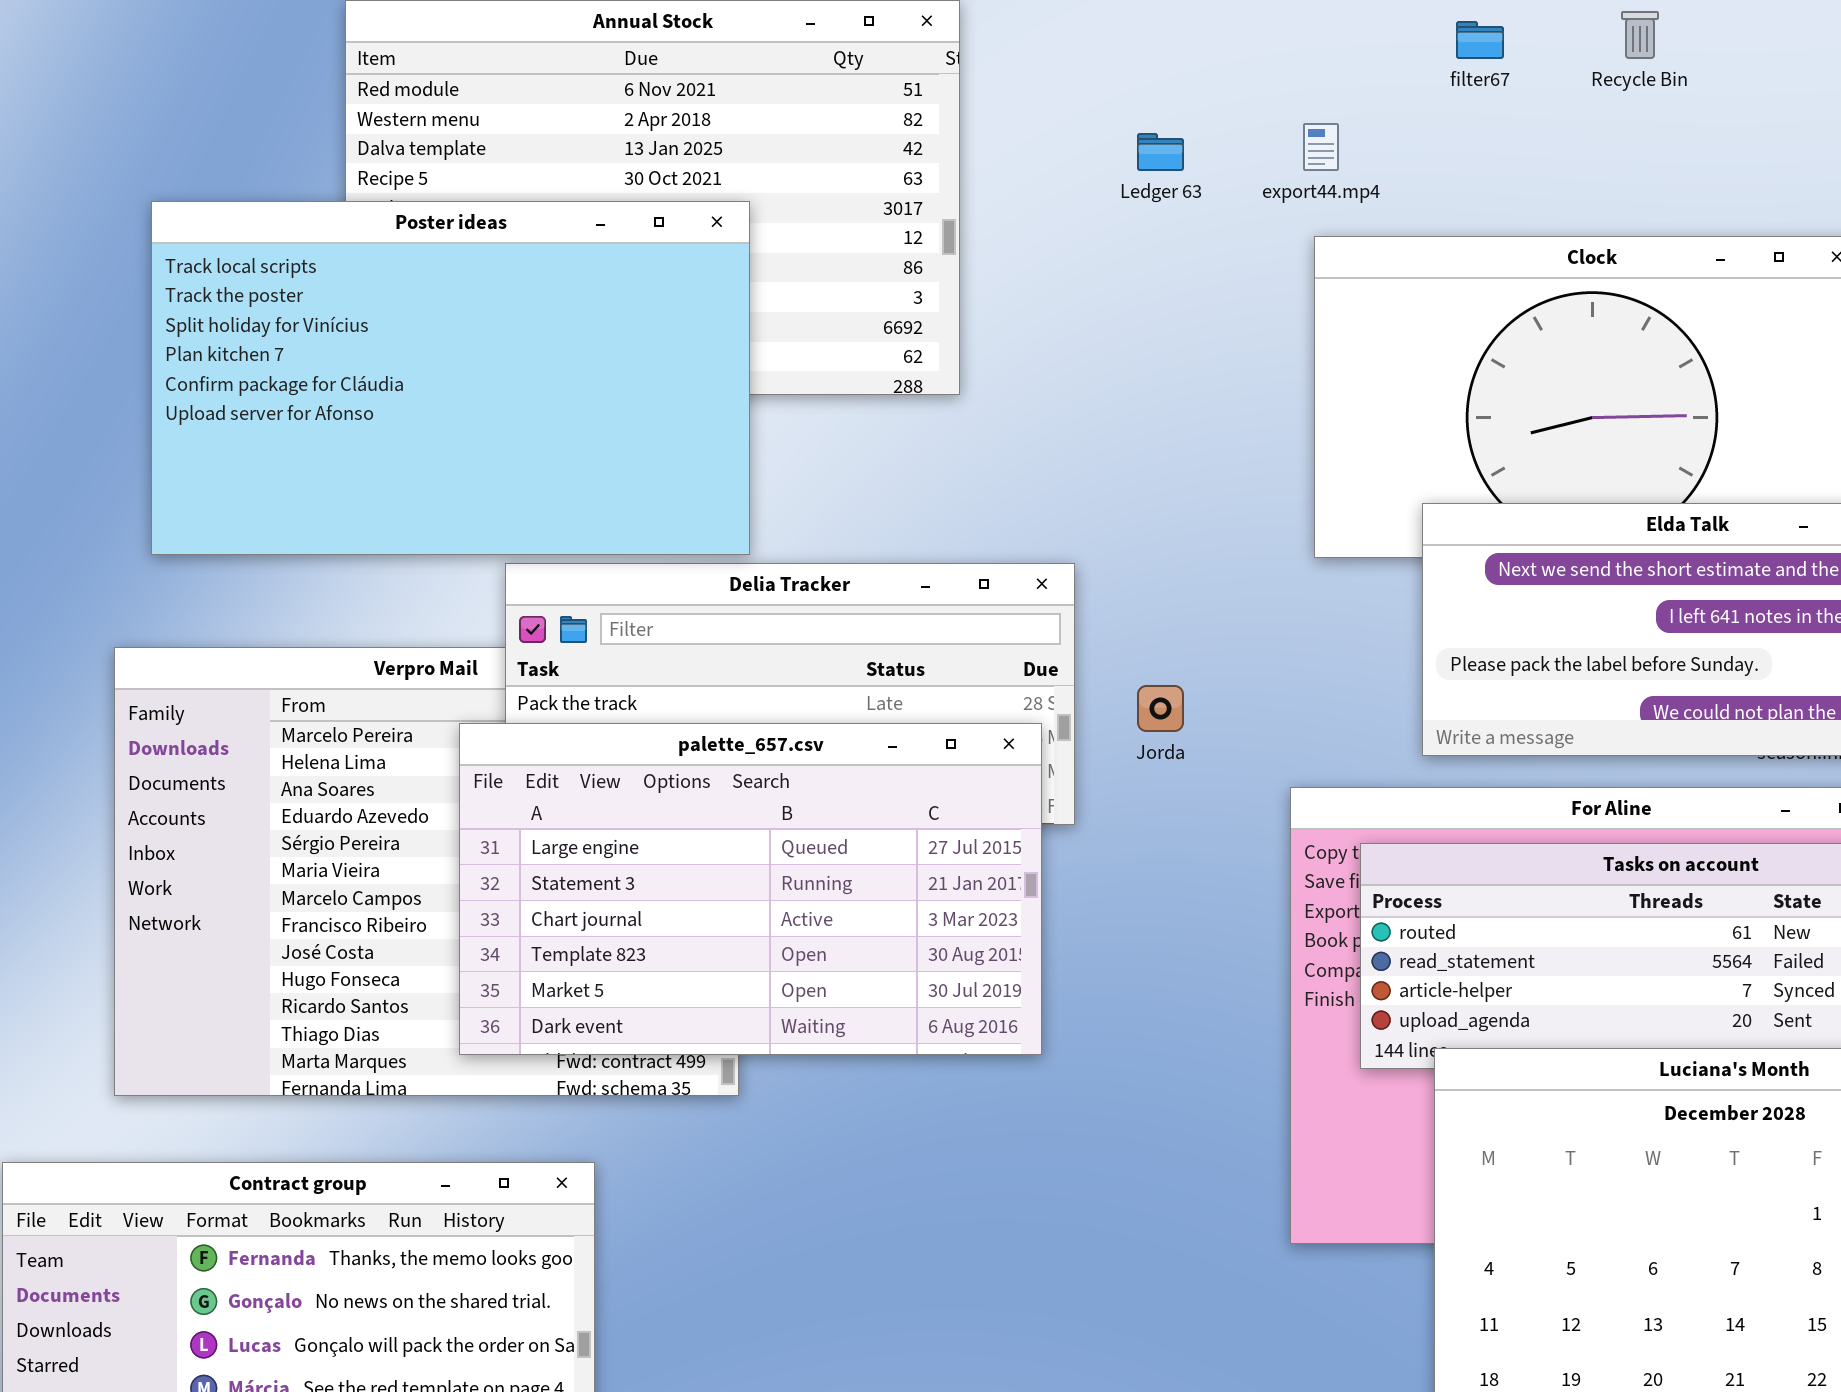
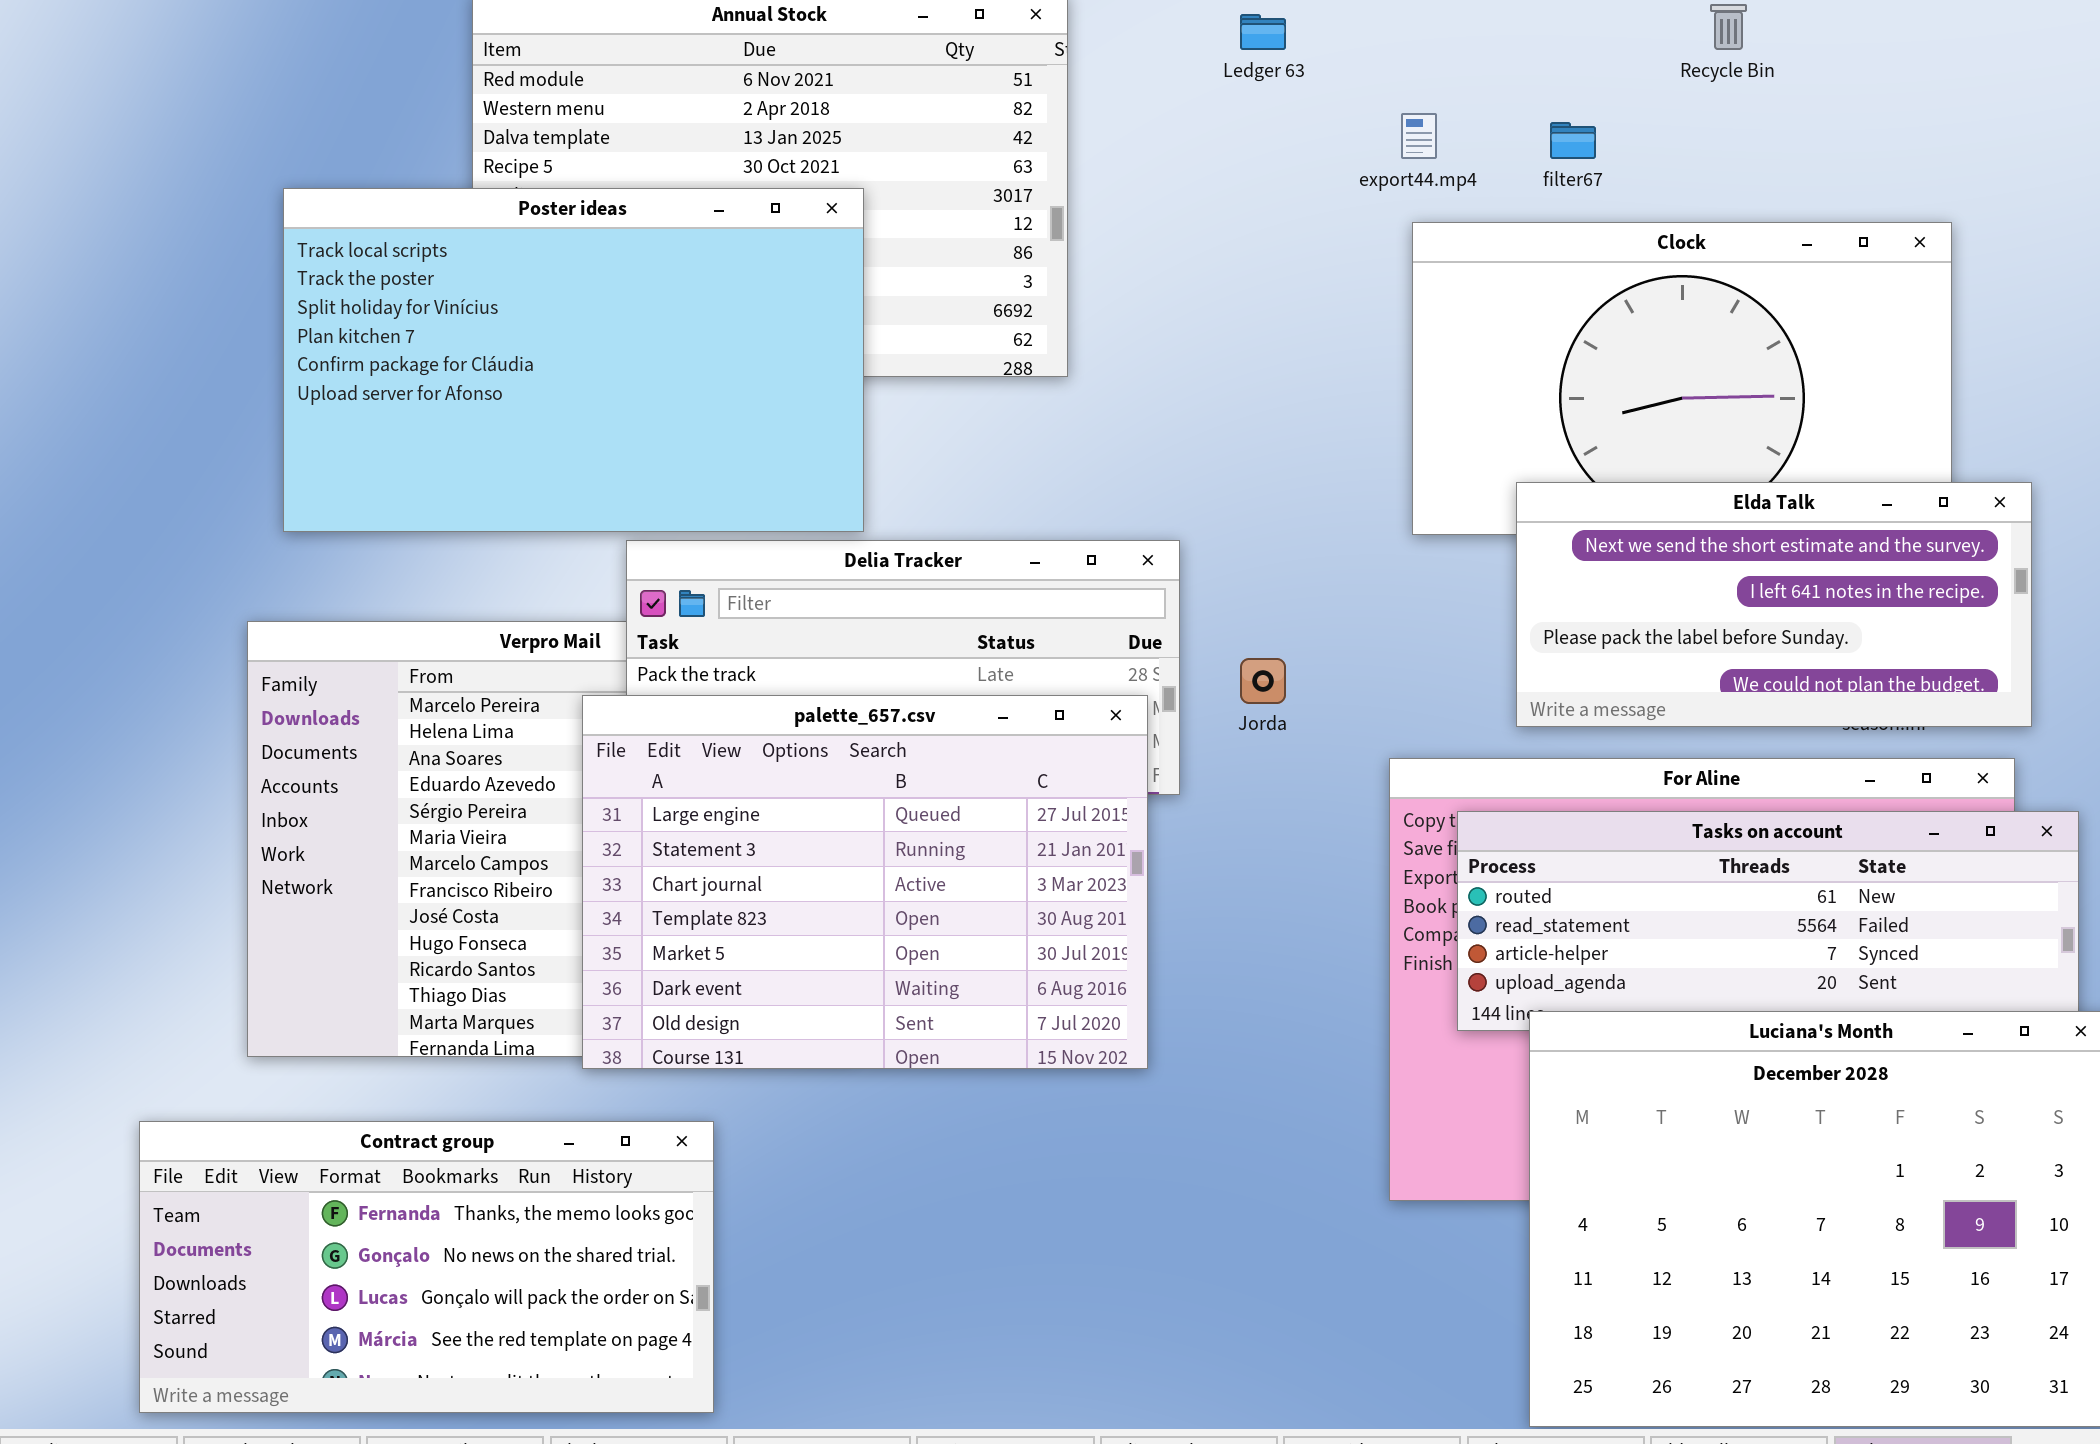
filter67: [1456,21,1504,59] -> [1550,122,1596,159], moved
Ledger 63: [1137,133,1184,171] -> [1240,14,1286,50], moved
palette_657.csv: [459,723,1042,1055] -> [582,695,1148,1069], resized

